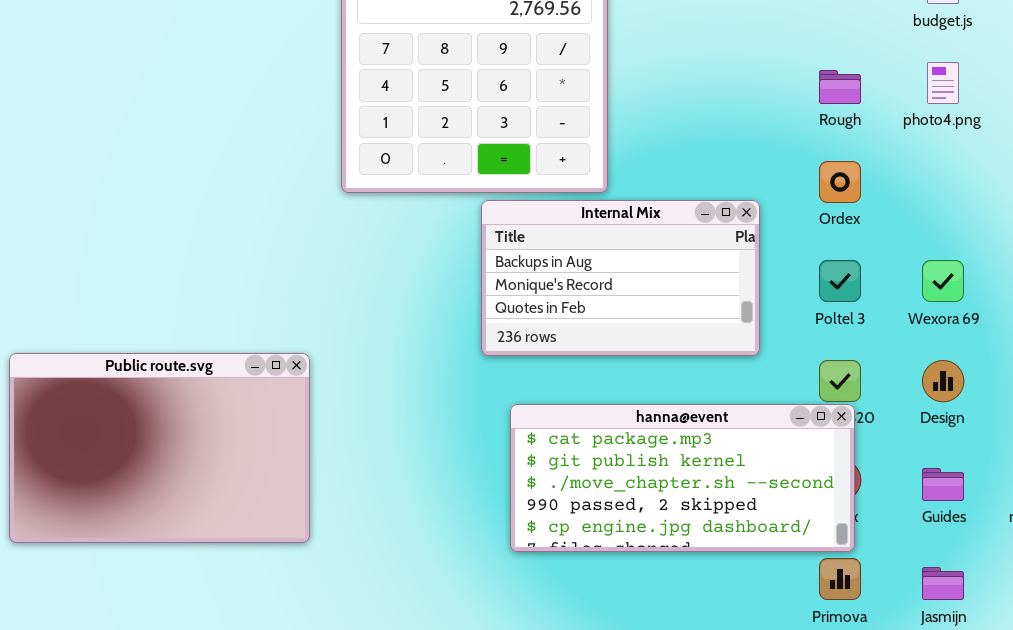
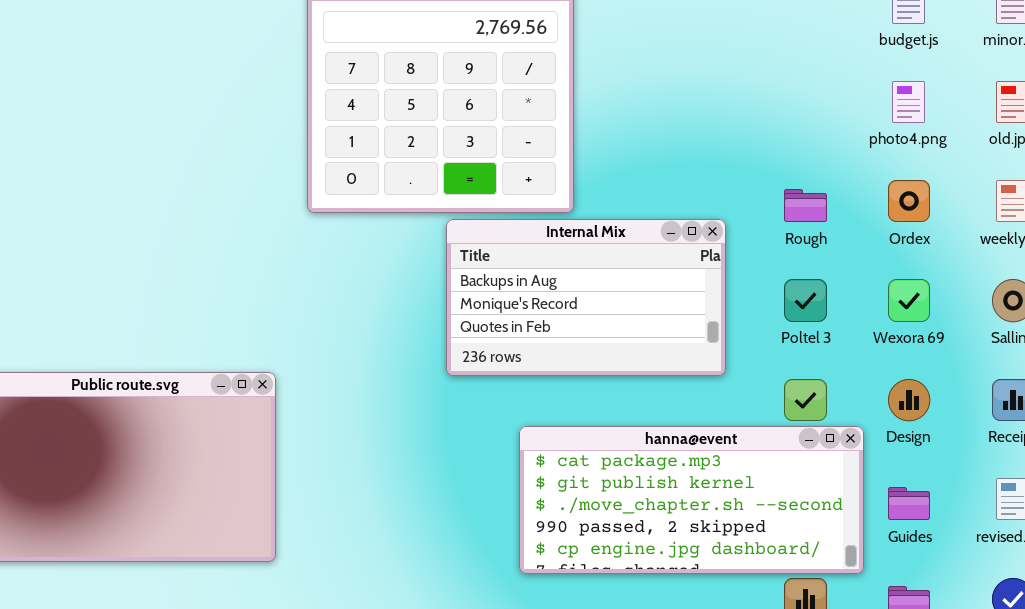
Rough: [819,70,861,104] -> [784,189,827,222], moved
Ordex: [819,161,861,203] -> [888,180,930,222], moved
hanna@event: [510,404,855,552] -> [519,426,864,574], moved

